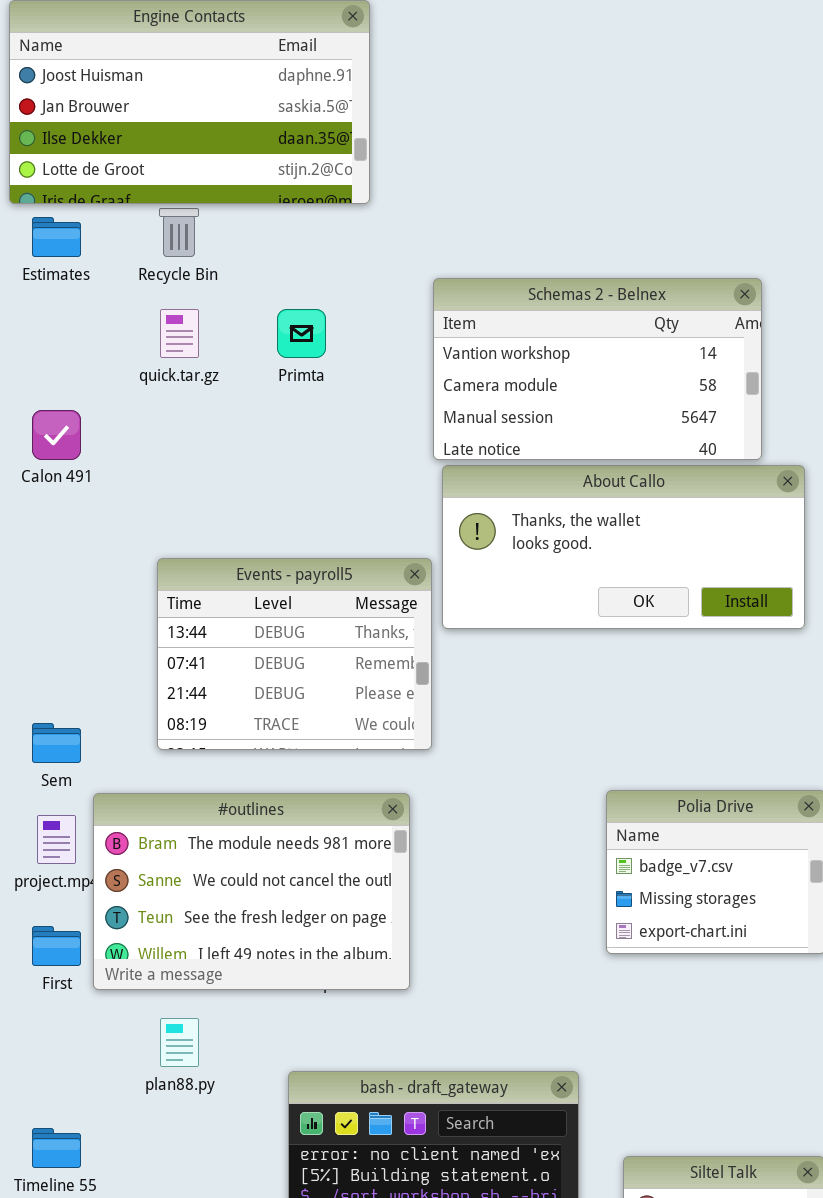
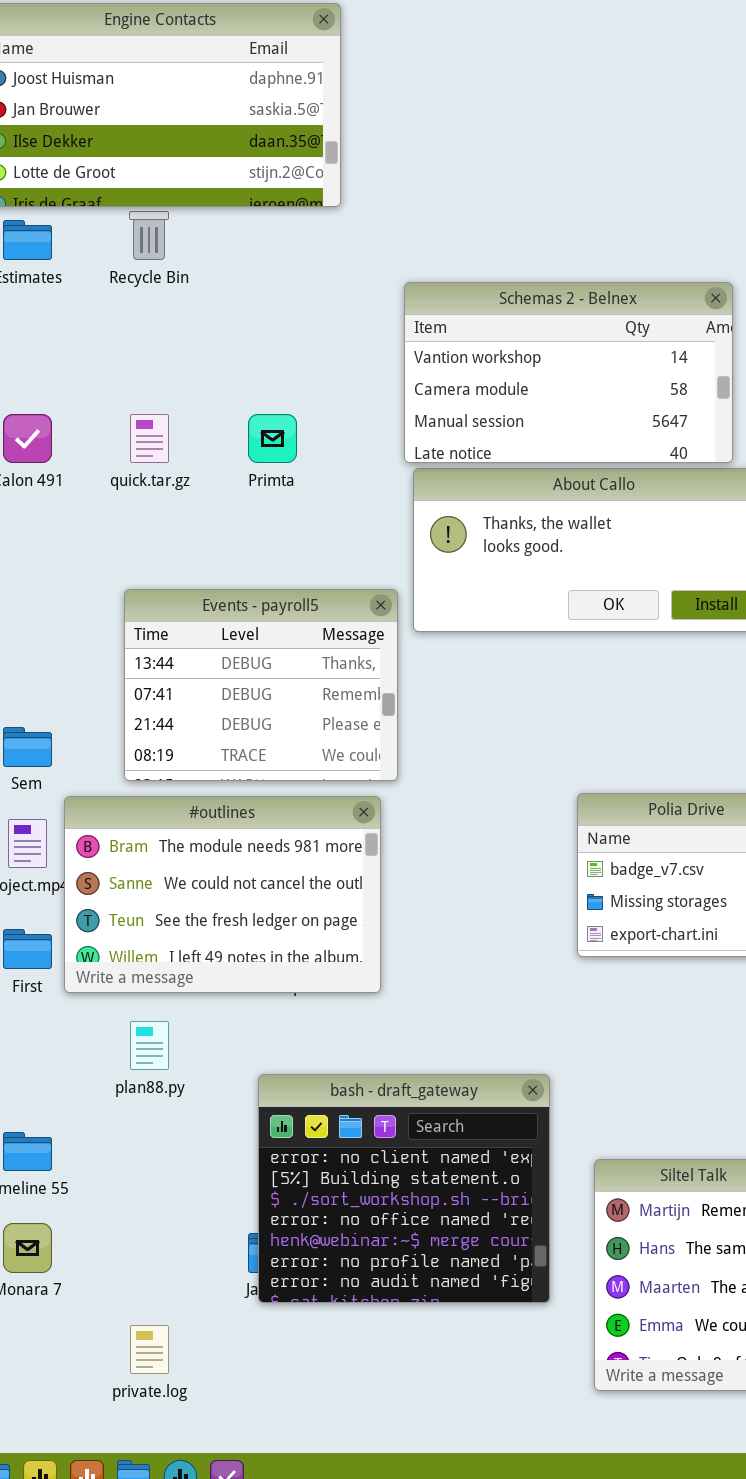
quick.tar.gz: [160,309,199,358] -> [130,414,169,463], moved
Primta: [277,309,326,358] -> [248,414,297,463], moved
Events - payroll5: [157,558,432,750] -> [124,589,398,781], moved

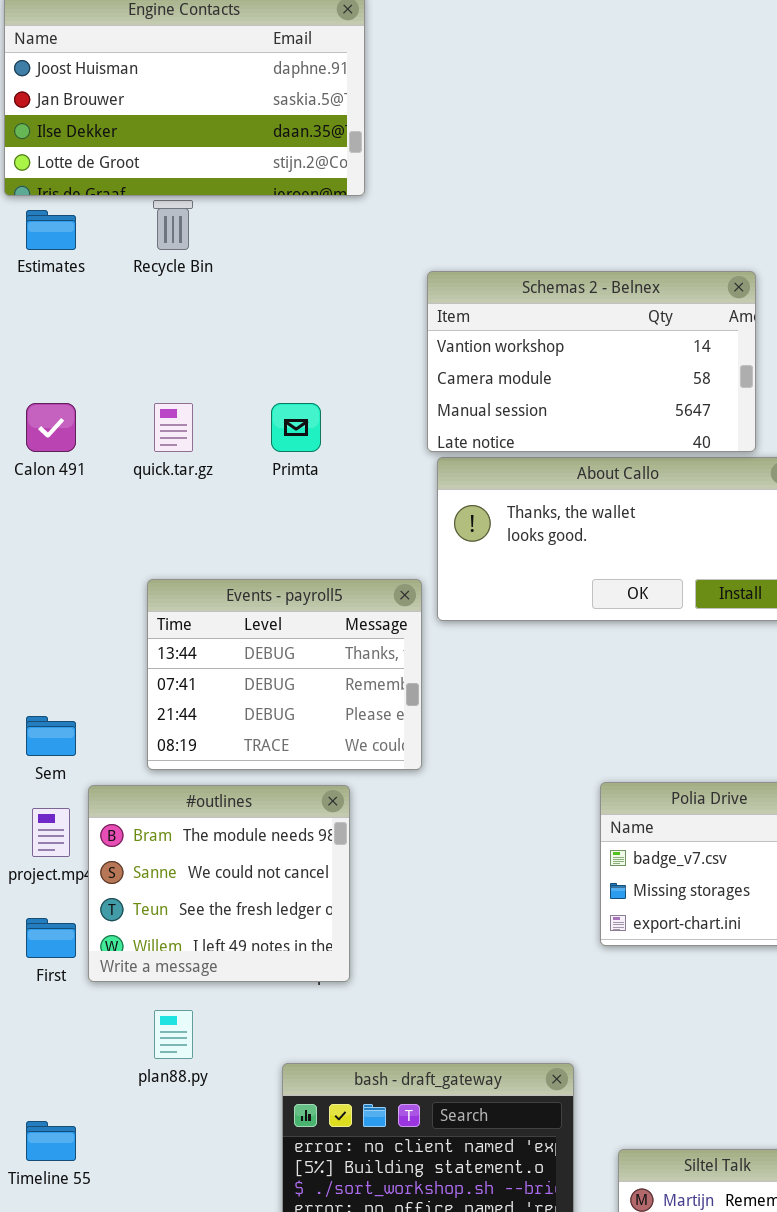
#outlines: [64,796,381,993] -> [88,785,350,982], resized

